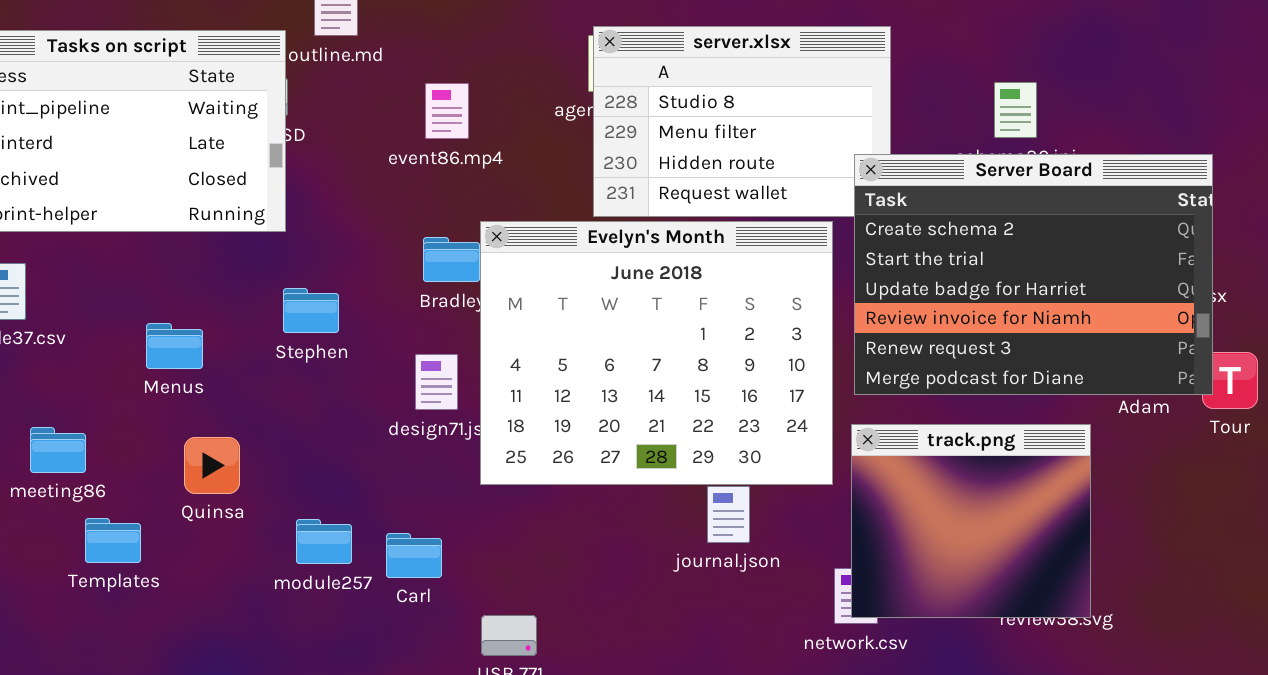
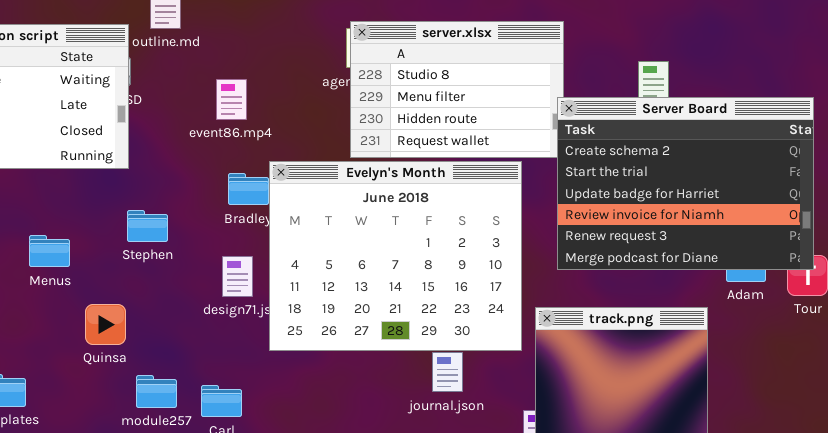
event86.mp4: [425,83,469,139] -> [216,79,247,120], moved
Server Board: [854,154,1213,395] -> [557,97,814,270], moved
Quinsa: [184,437,240,494] -> [85,304,126,345], moved

